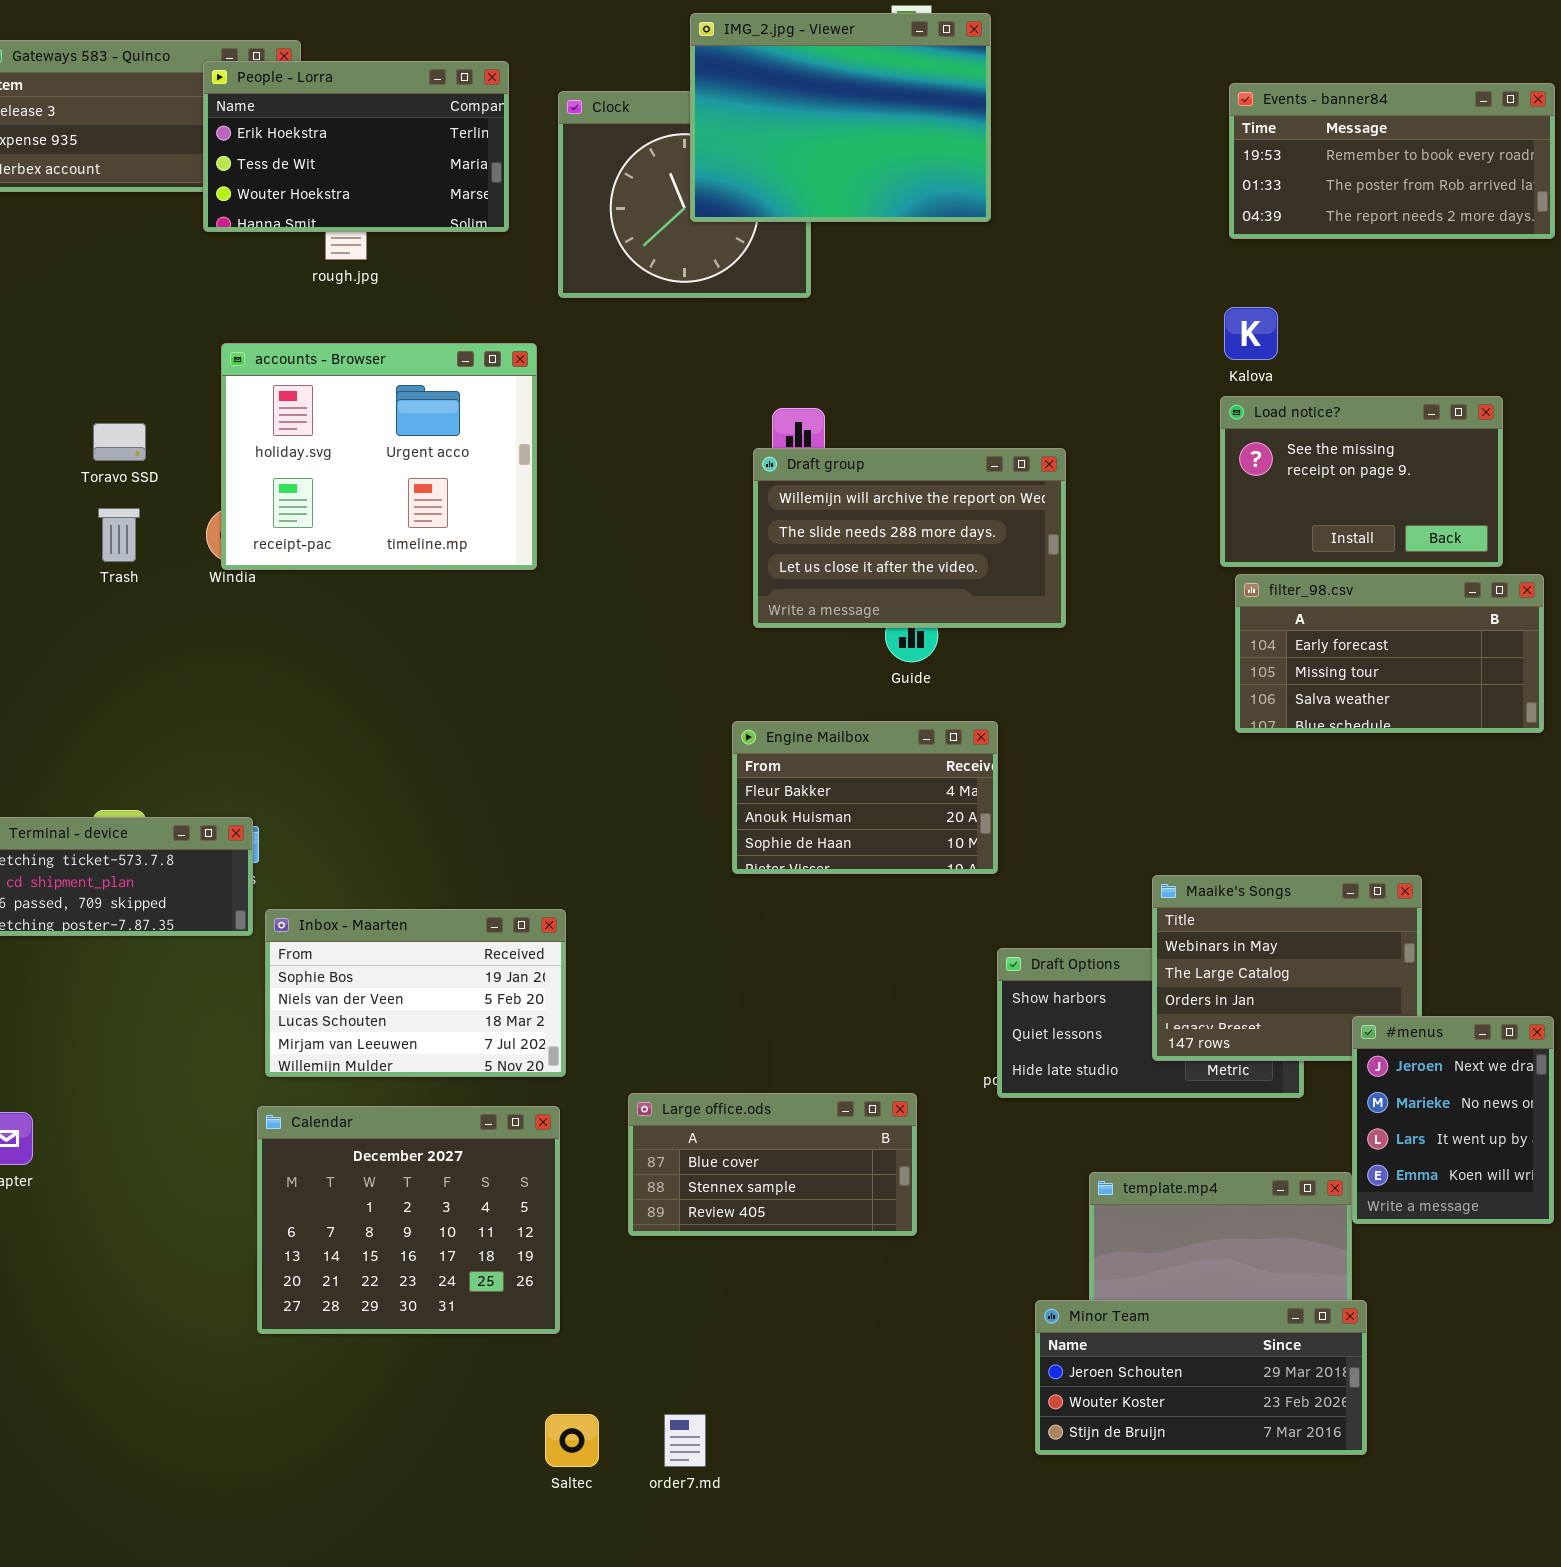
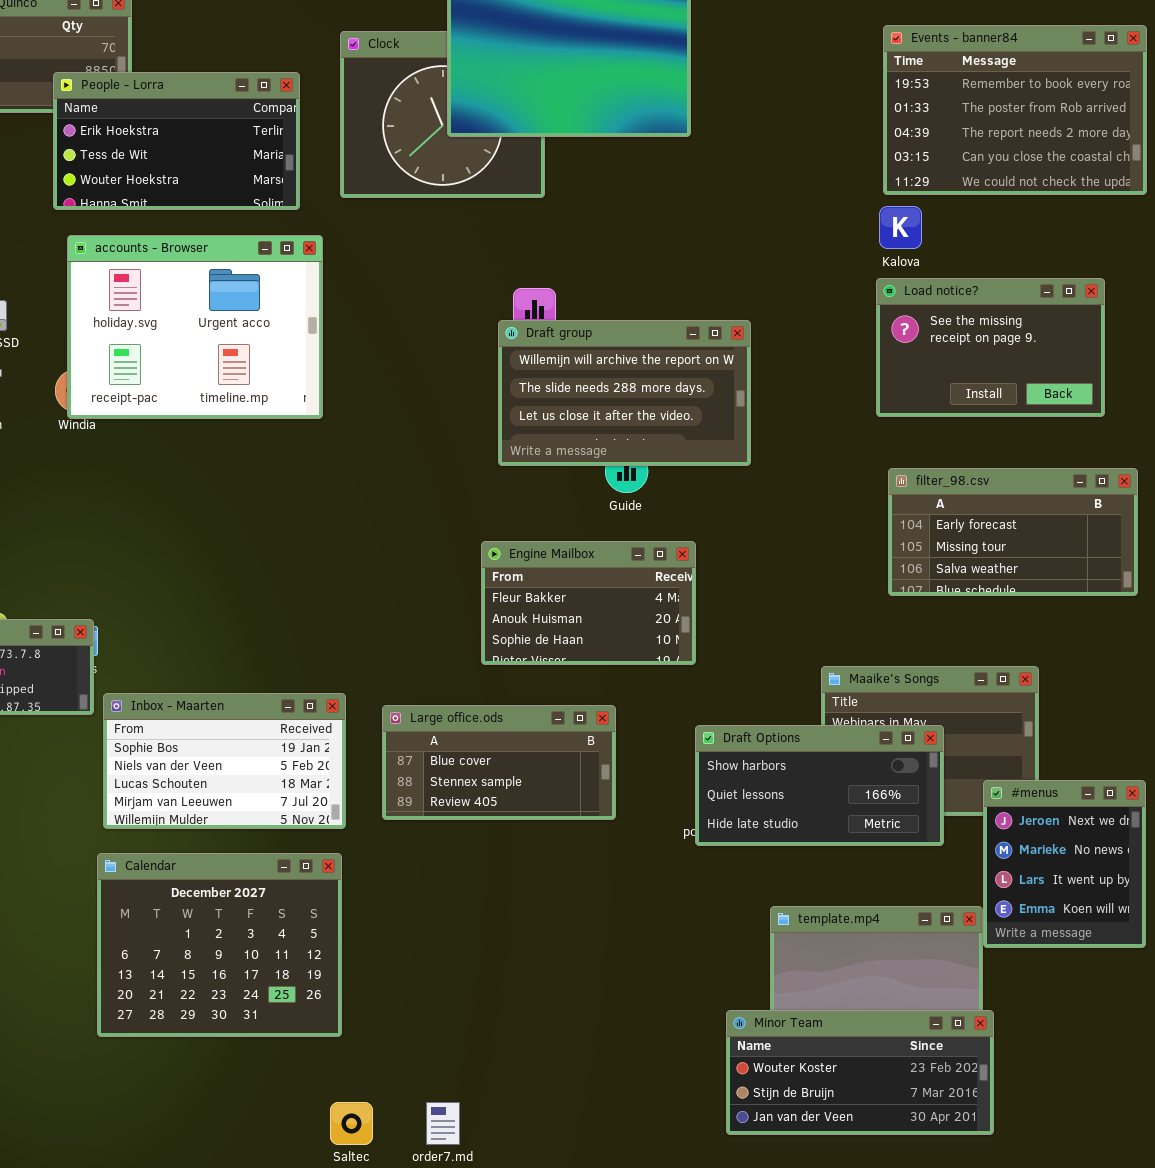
People - Lorra: [203,61,509,232] -> [53,72,300,210], moved
Events - banner84: [1229,83,1555,239] -> [883,25,1147,195], resized
filter_98.csv: [1235,574,1544,733] -> [888,468,1138,596], moved
Draft Options: [997,948,1304,1098] -> [695,725,944,846], raised
Large office.ods: [628,1093,917,1236] -> [382,705,616,820], moved
Minor Team: [1035,1300,1367,1455] -> [726,1010,994,1135], scrolled down 1 row

